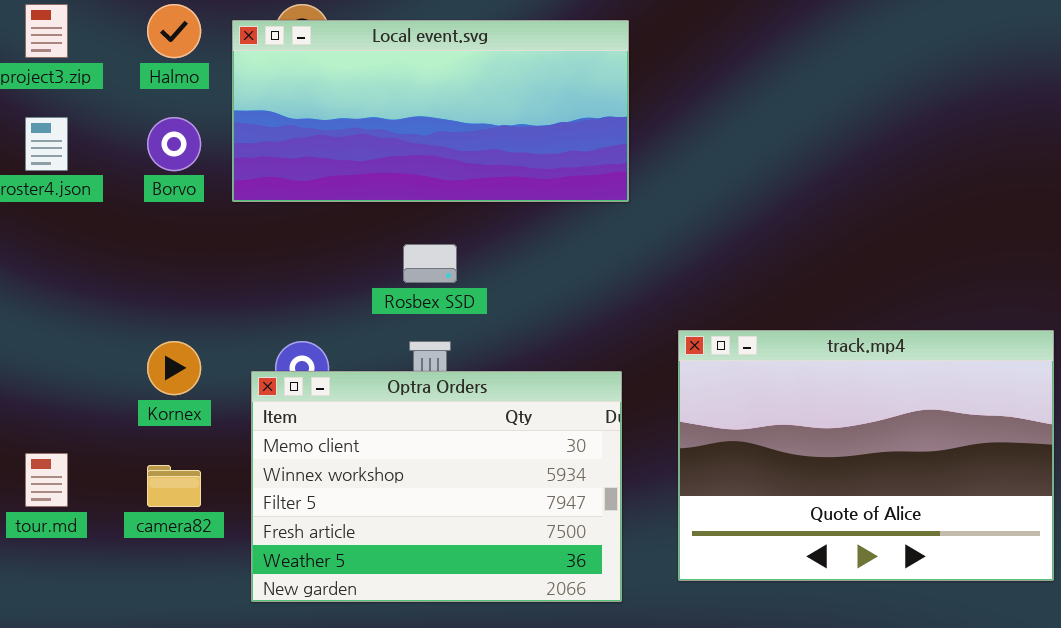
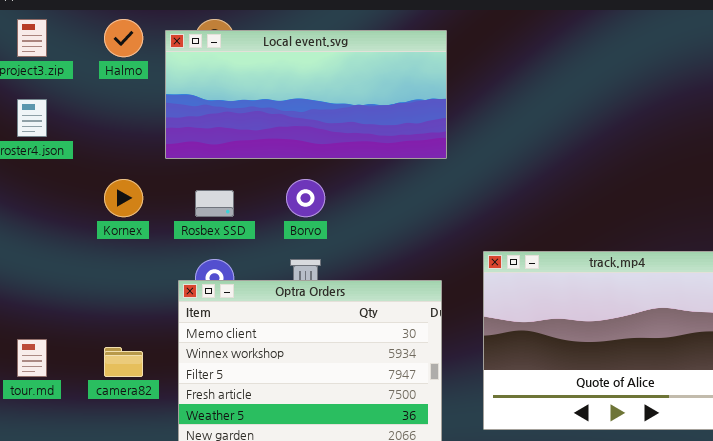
Borvo: [147,117,201,171] -> [286,179,325,217], moved
Rosbex SSD: [403,244,457,283] -> [195,190,234,217], moved
Kornex: [147,341,201,395] -> [104,179,143,217], moved

